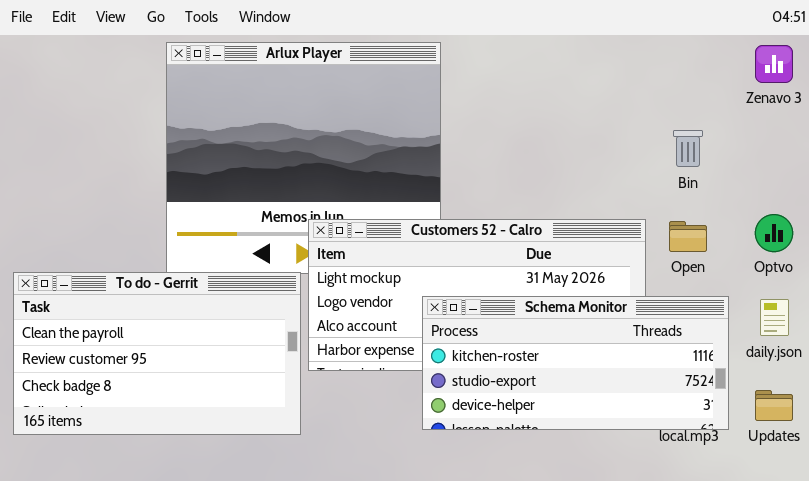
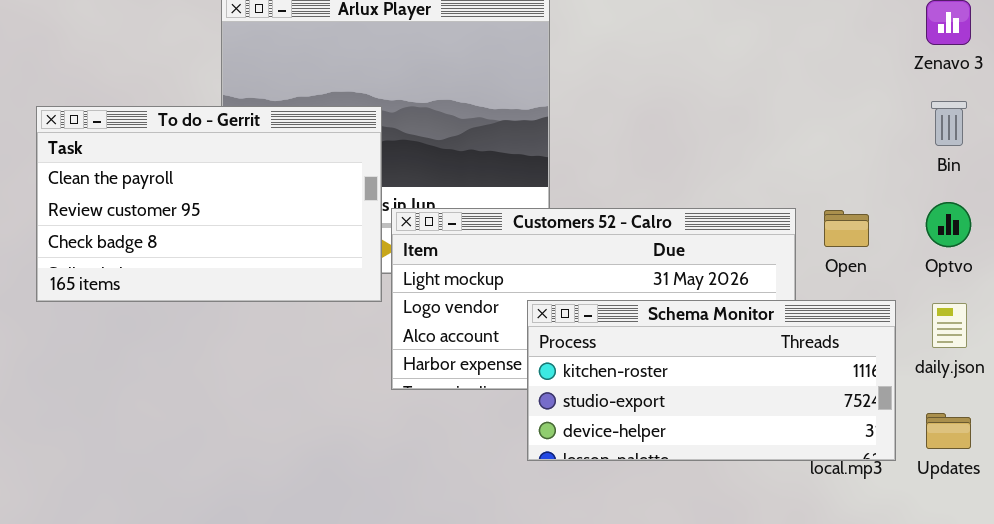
Bin: [673,130,703,167] -> [931,101,967,146], moved
To do - Gerrit: [13,272,301,435] -> [36,106,382,302], moved

